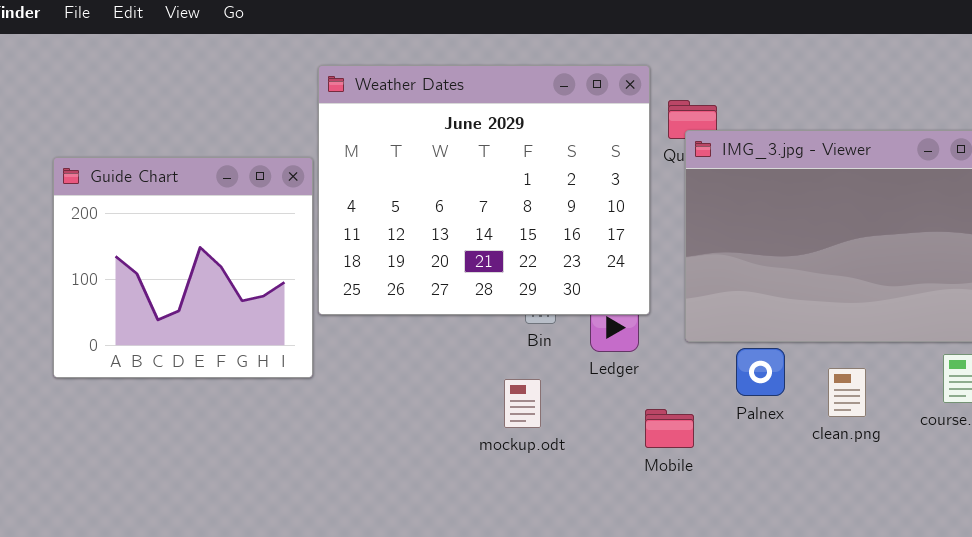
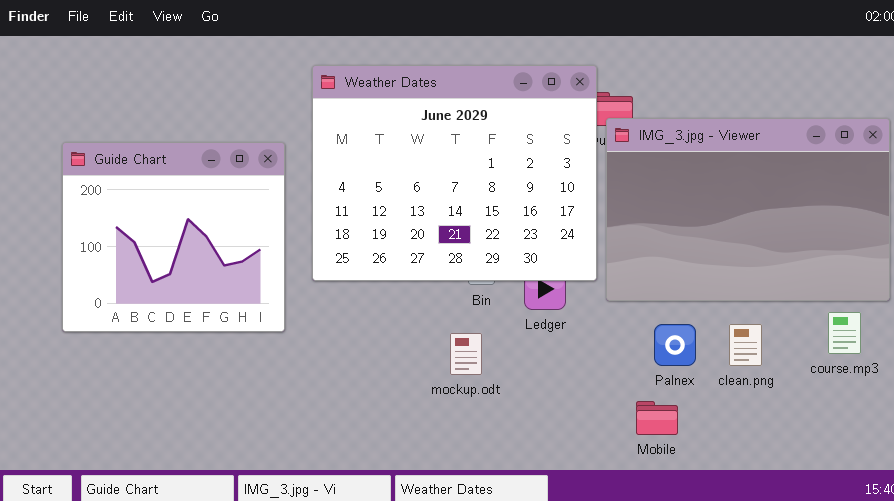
Weather Dates: [318,65,650,315] -> [312,65,597,281], moved
Palnex: [736,348,785,396] -> [654,324,696,366], moved
Mobile: [645,409,694,448] -> [636,401,678,435], moved

